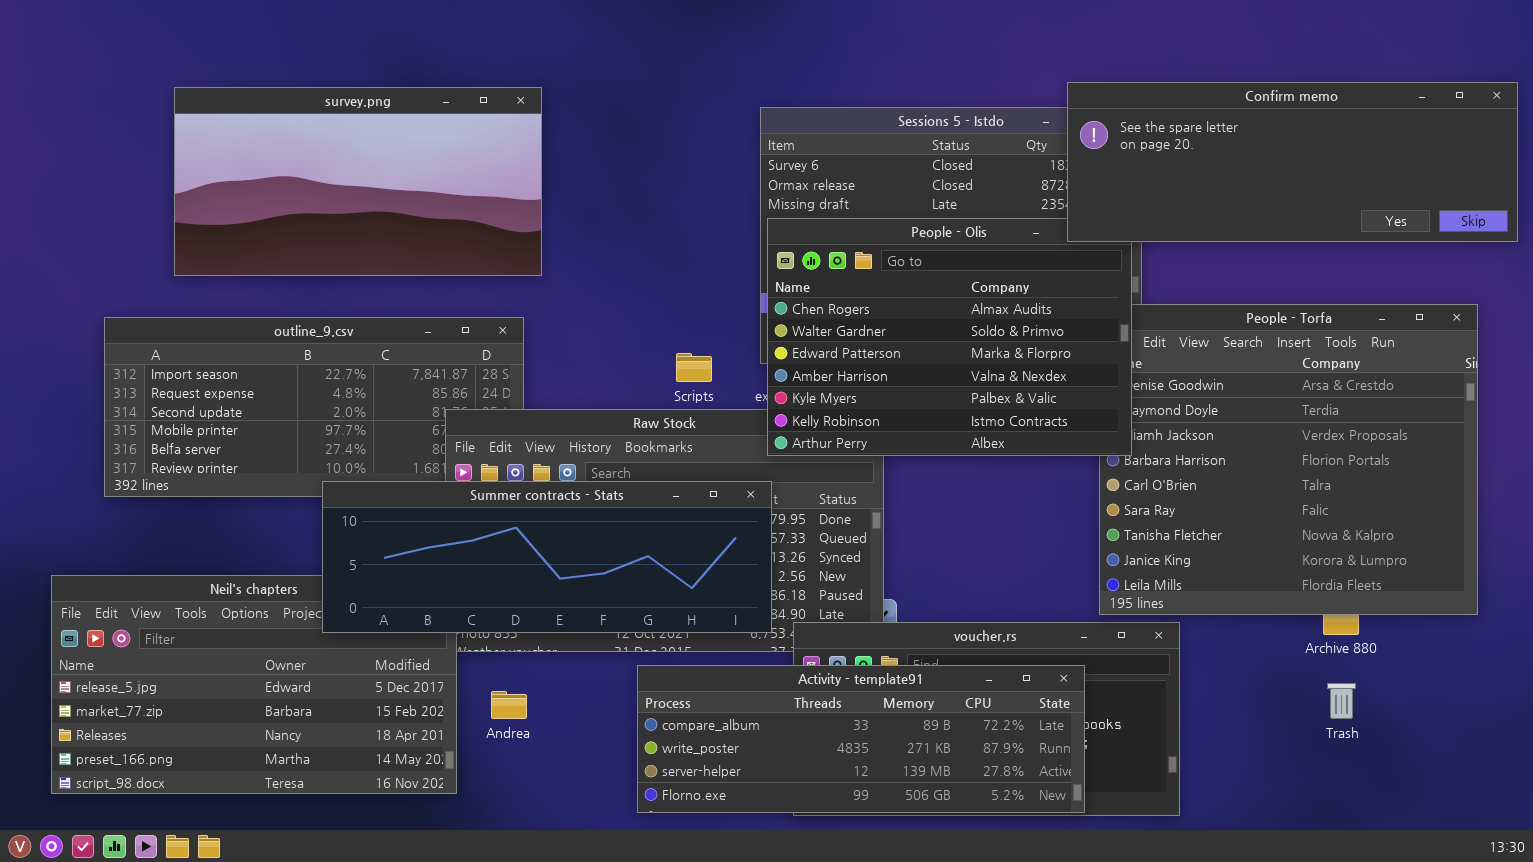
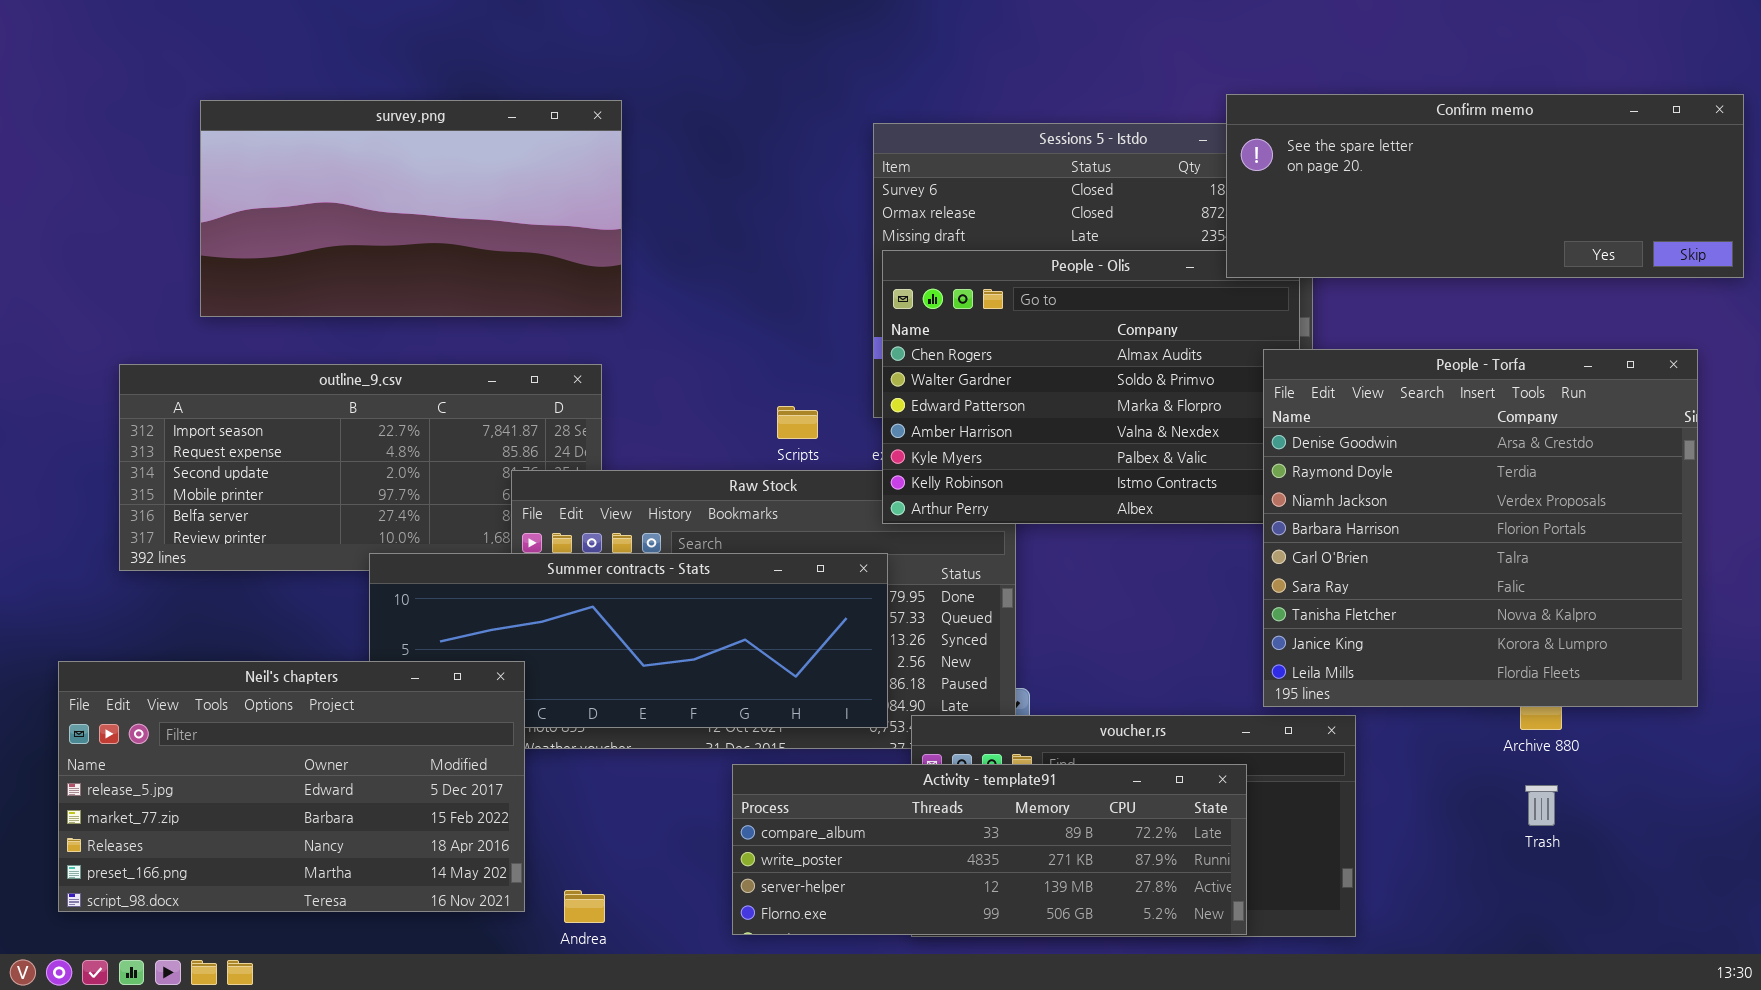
People - Torfa: [1099,304,1478,615] -> [1263,349,1698,707], raised
Neil's chapters: [51,575,457,794] -> [58,661,525,912], raised
Andrea: [491,691,527,719] -> [564,890,605,923], moved

